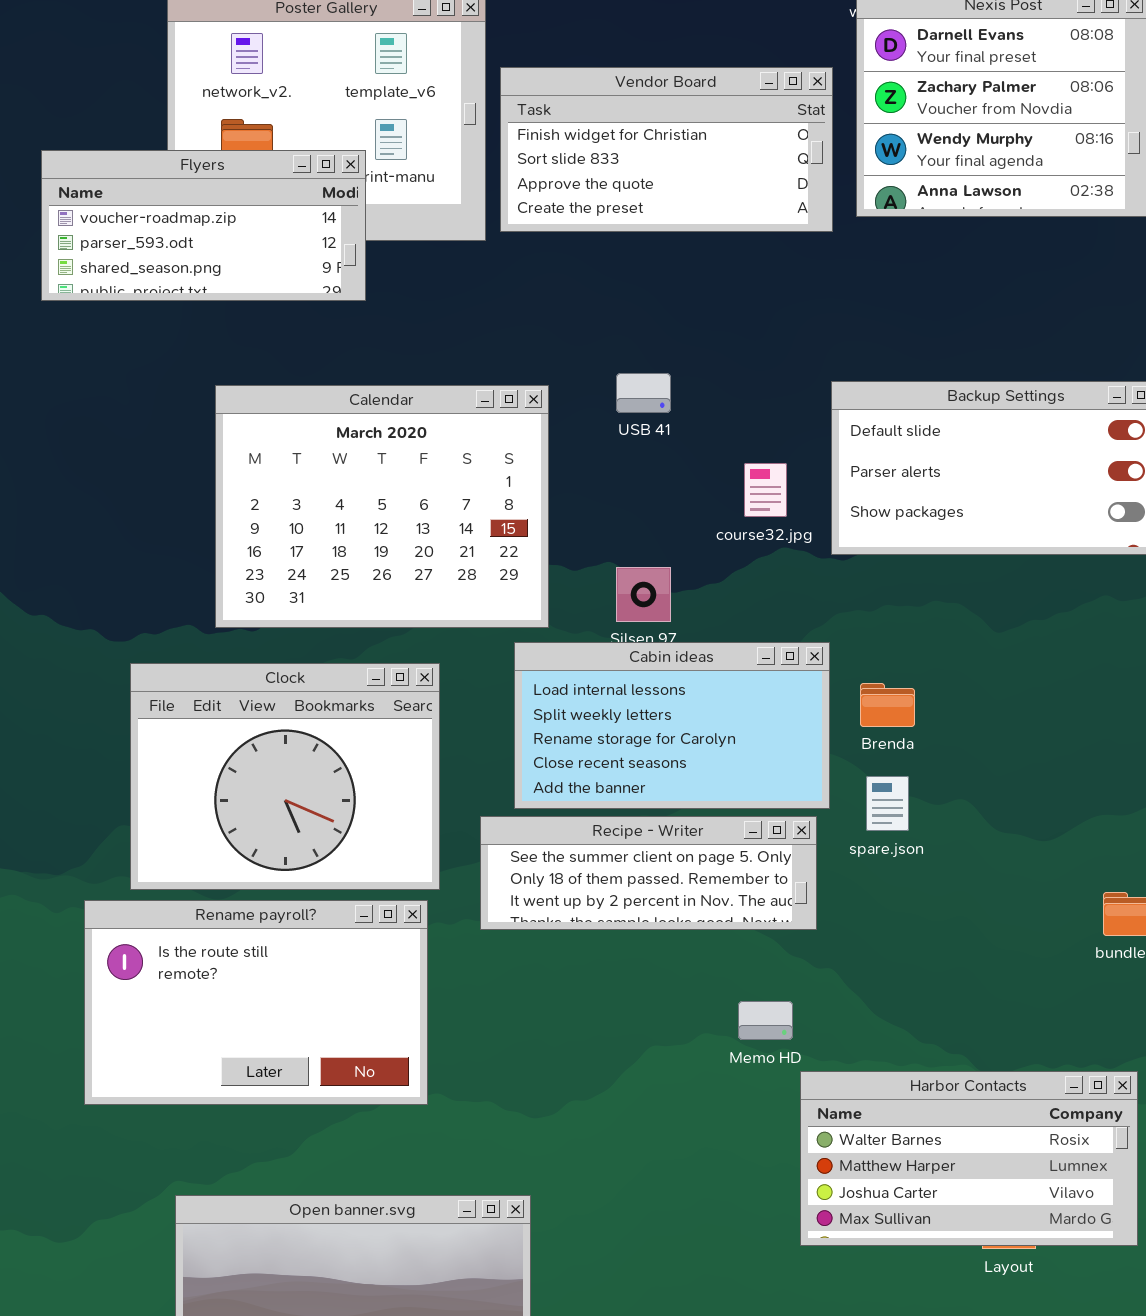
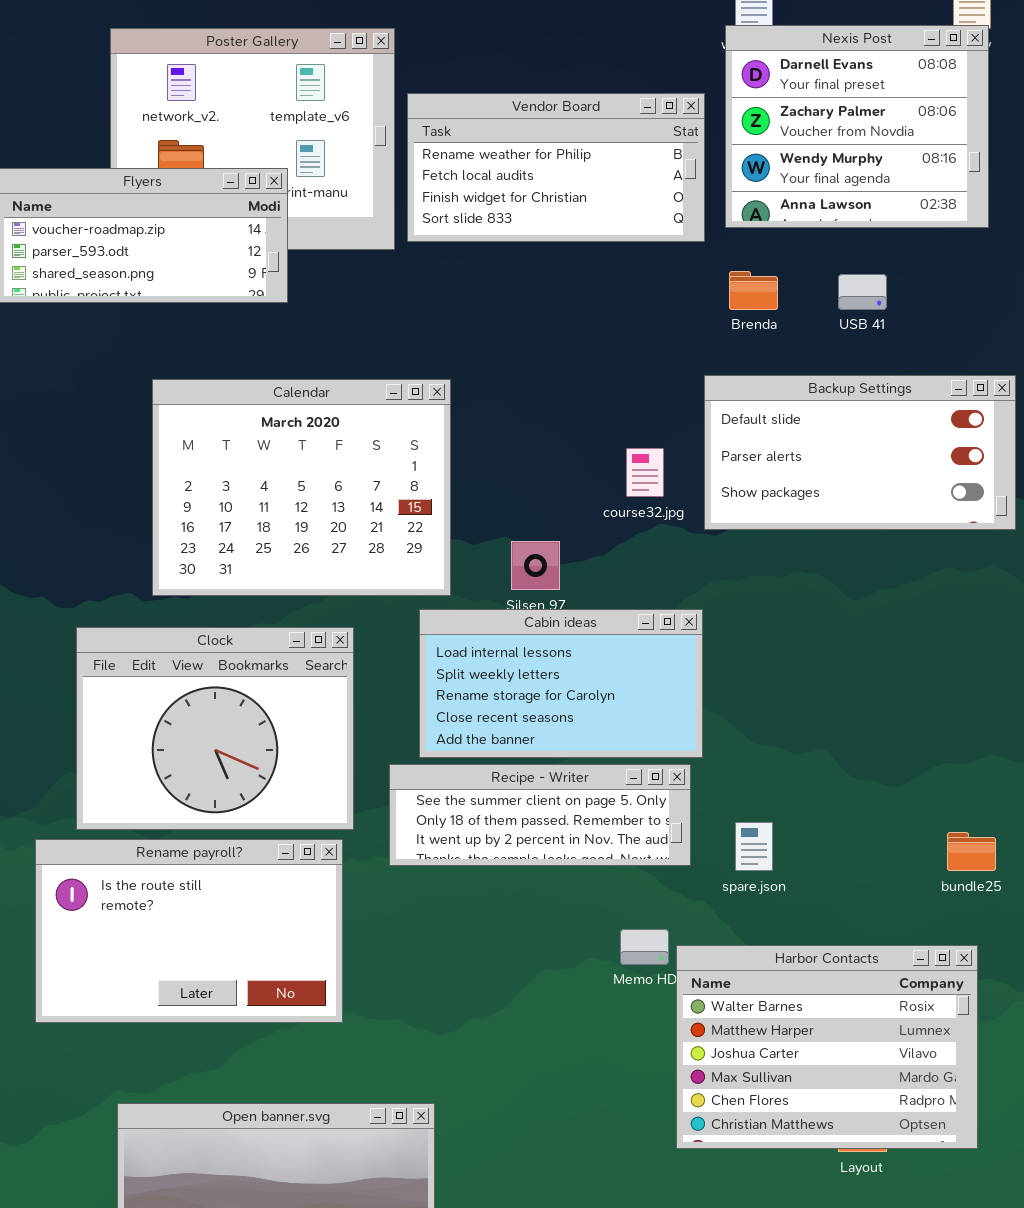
Vendor Board: [500,67,833,232] -> [407,93,705,242], scrolled up 2 rows
USB 41: [616,373,671,413] -> [838,274,887,310], moved
Brenda: [860,683,915,727] -> [729,271,778,310], moved
spare.json: [866,776,909,831] -> [735,822,773,871], moved
Harbor Contacts: [800,1071,1138,1246] -> [676,945,978,1149], resized

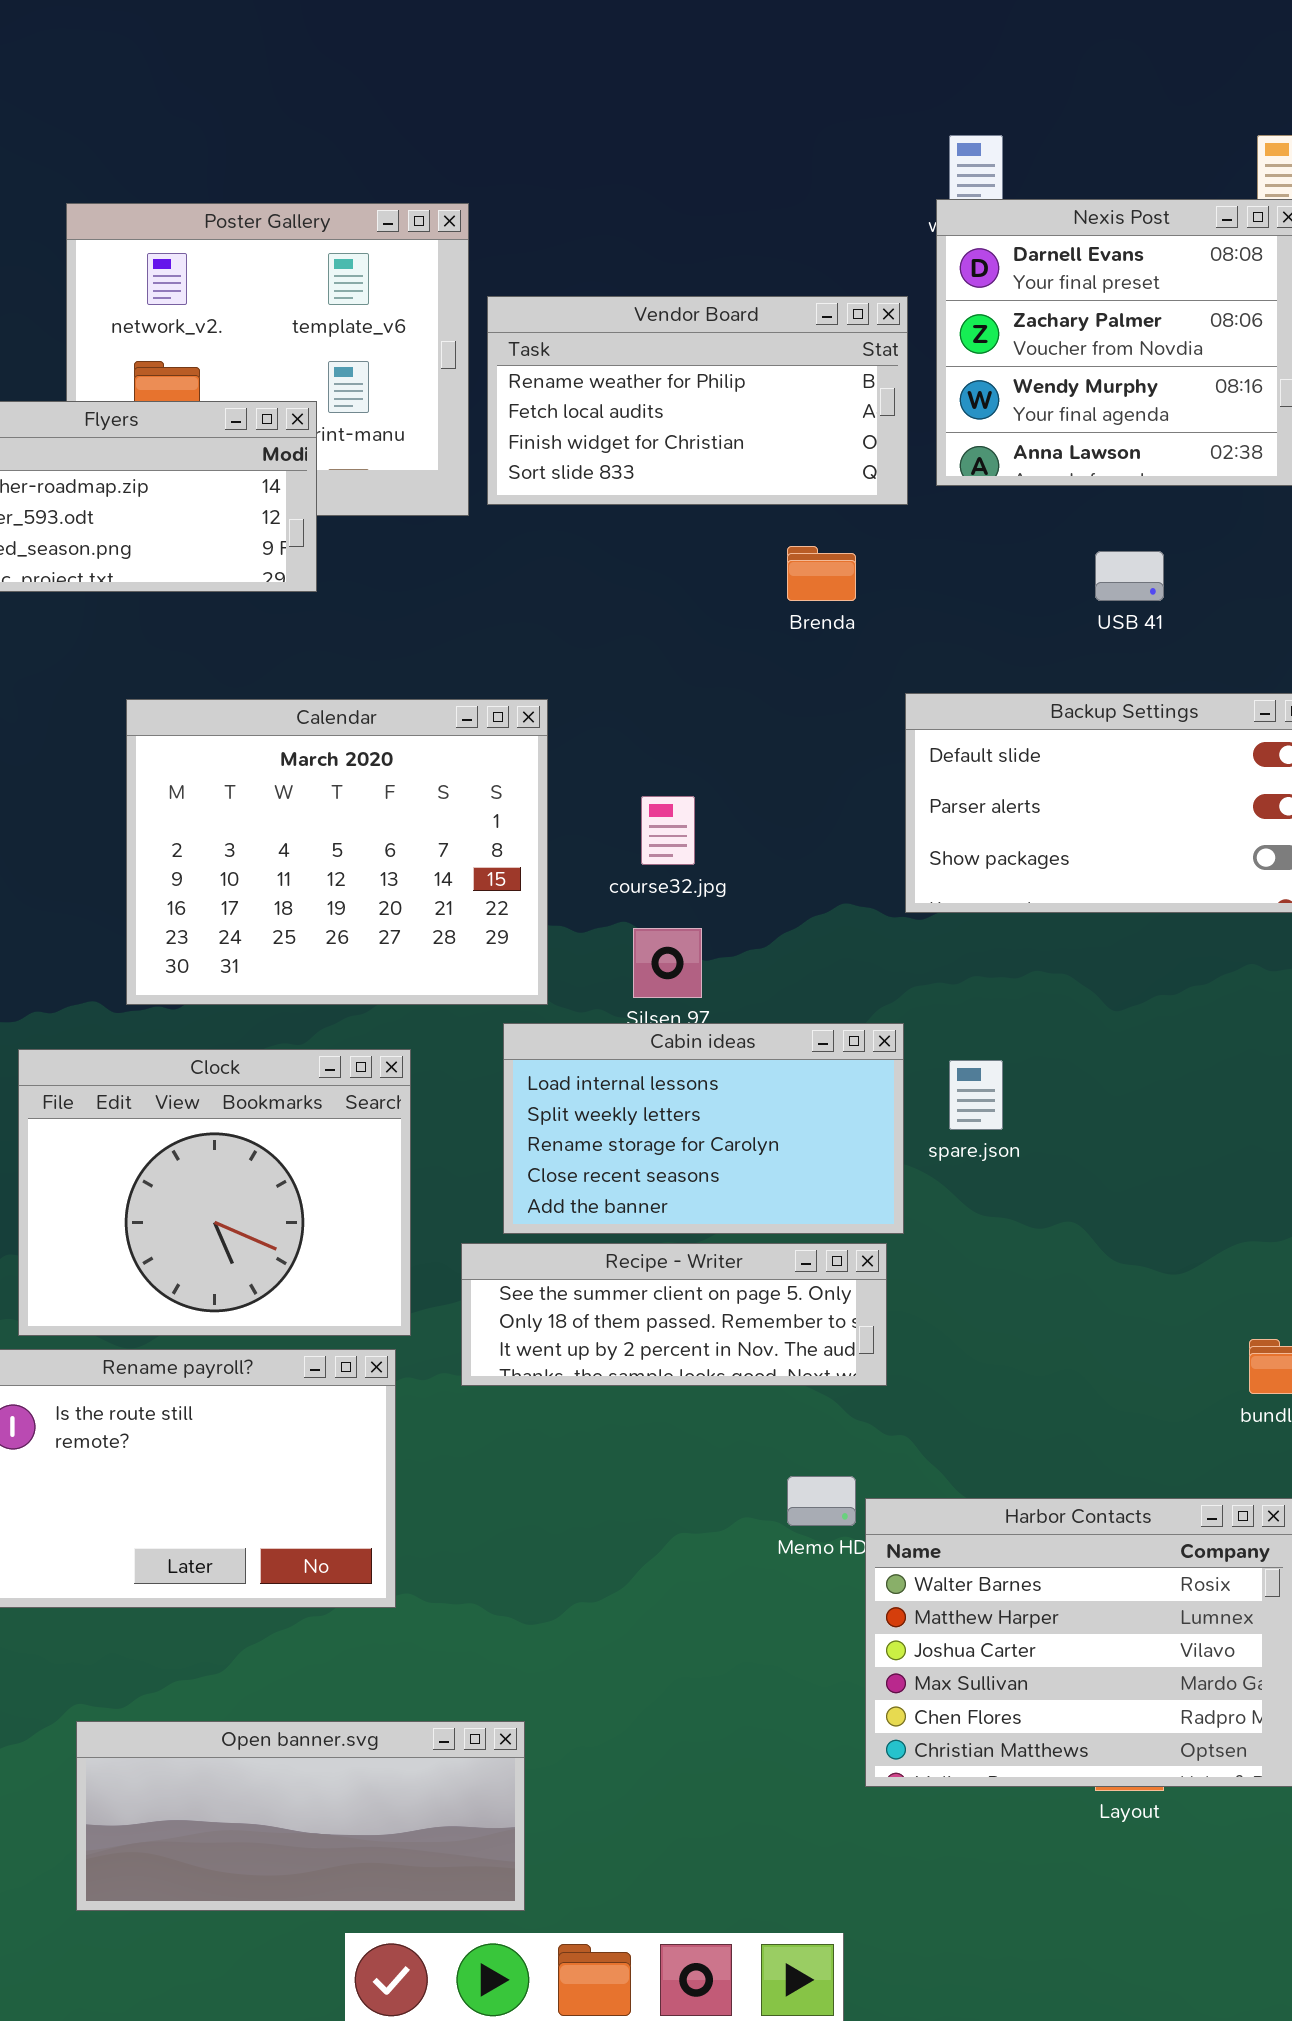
Brenda: [729,271,778,310] -> [787,546,856,601], moved
course32.jpg: [626,448,664,497] -> [641,796,695,865], moved
spare.json: [735,822,773,871] -> [949,1060,1003,1130], moved

